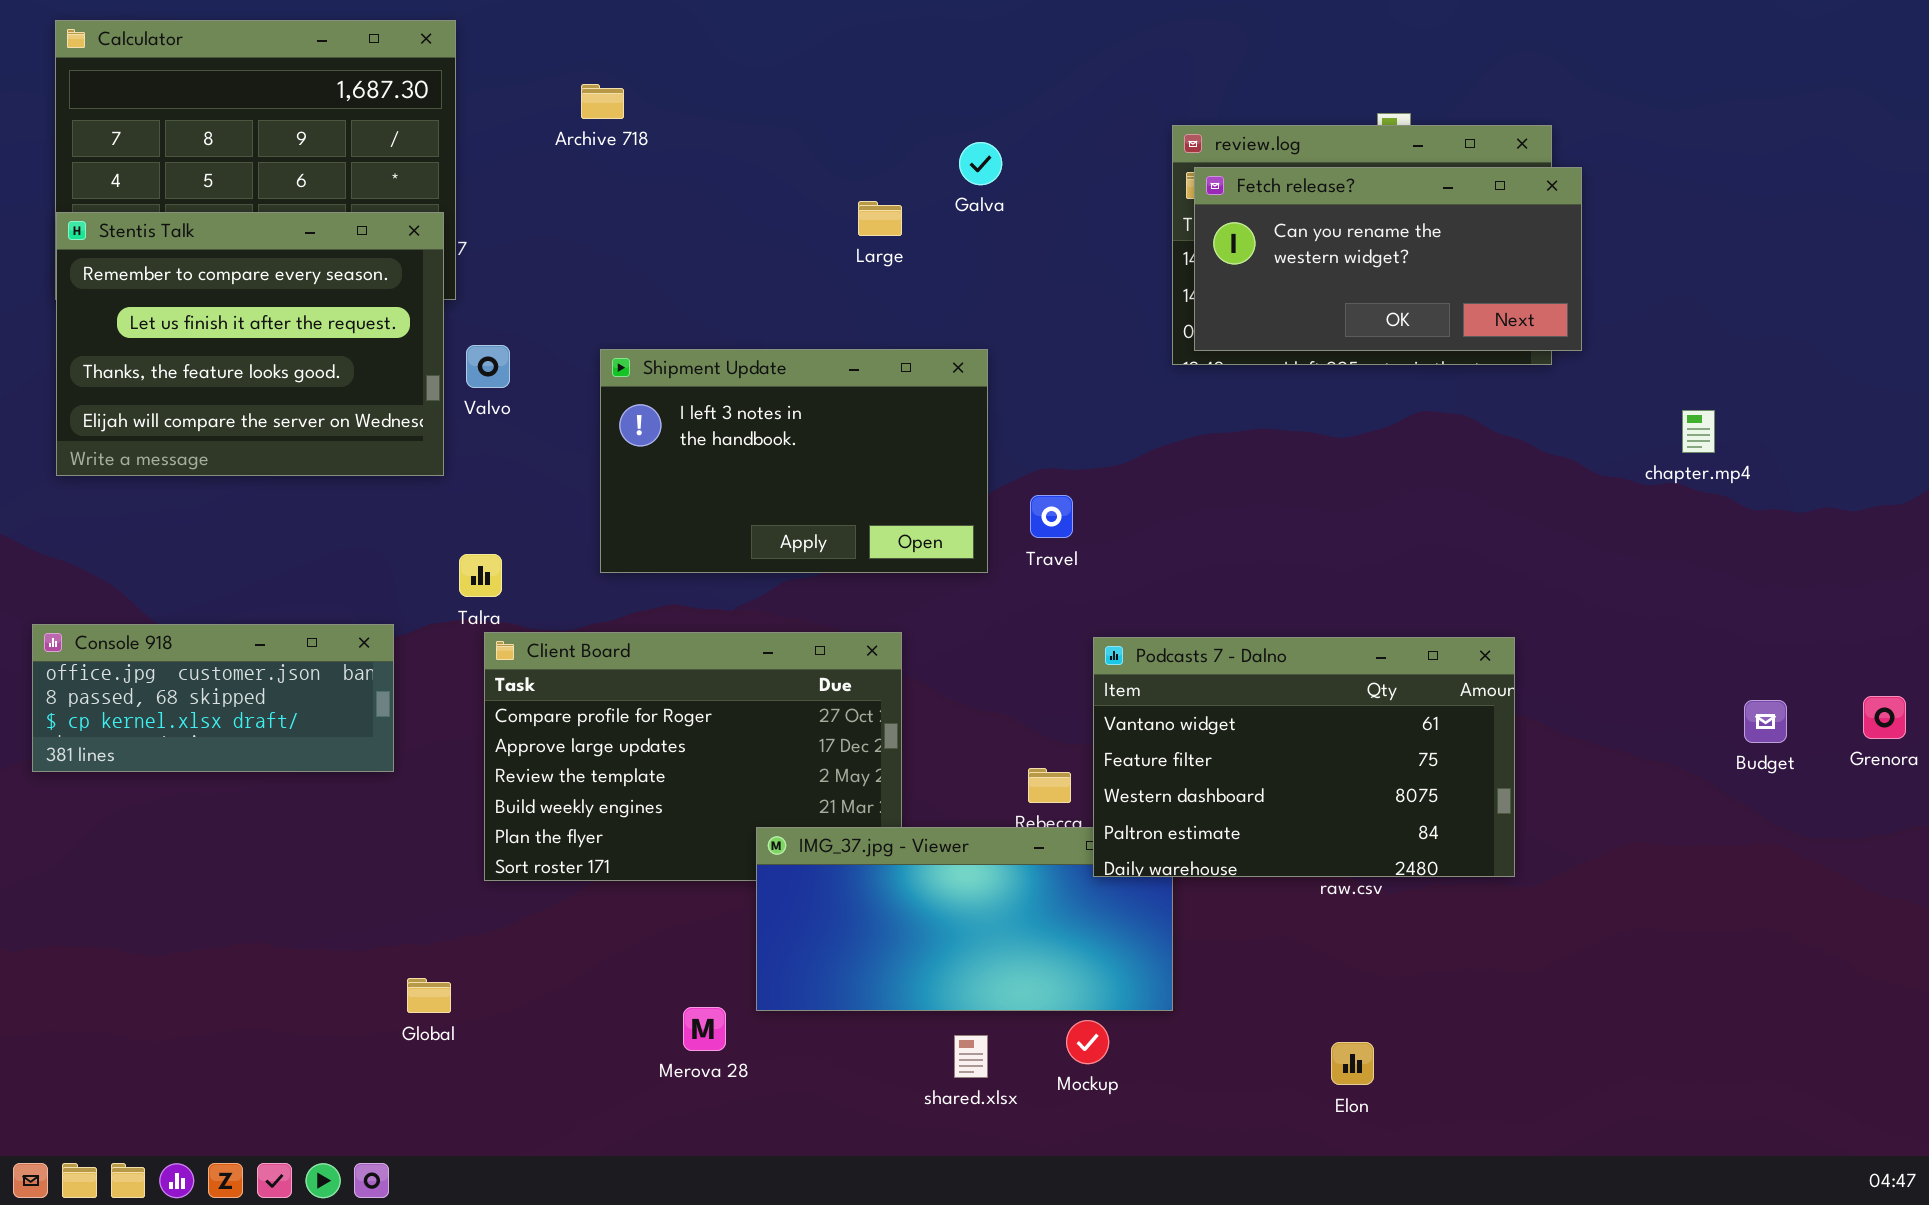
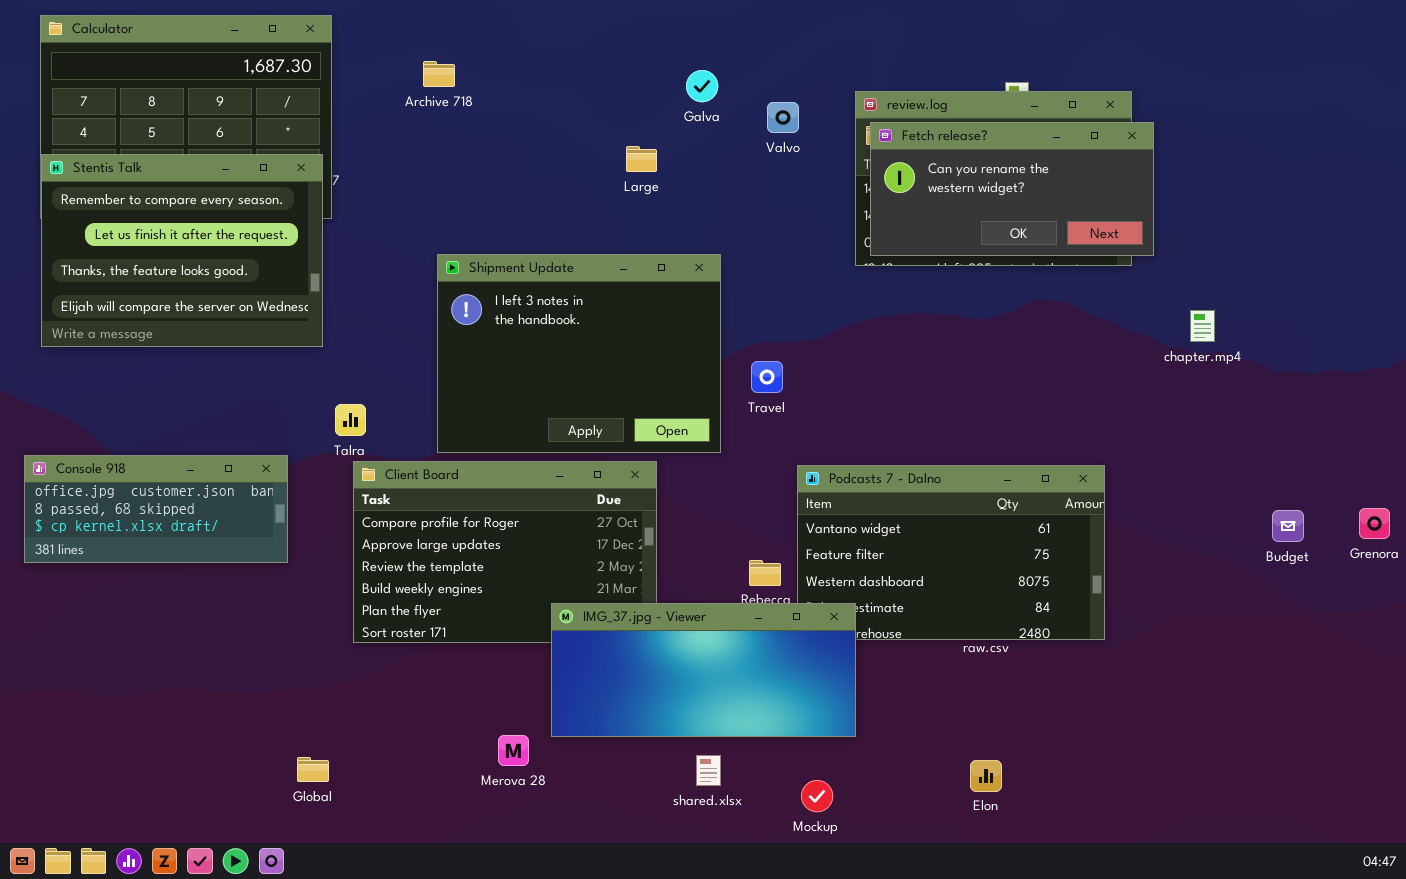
Galva: [959,142,1002,185] -> [686,70,718,102], moved
Valvo: [466,345,510,388] -> [767,102,799,133], moved
Shipment Update: [600,349,988,573] -> [437,254,721,453], resized
chapter.mp4: [1682,410,1715,453] -> [1190,310,1215,342], moved
IMG_37.jpg - Viewer: [756,827,1173,1011] -> [551,603,856,737], raised
Global: [407,978,451,1013] -> [297,757,329,782], moved
Mockup: [1066,1020,1109,1064] -> [801,780,833,812], moved

